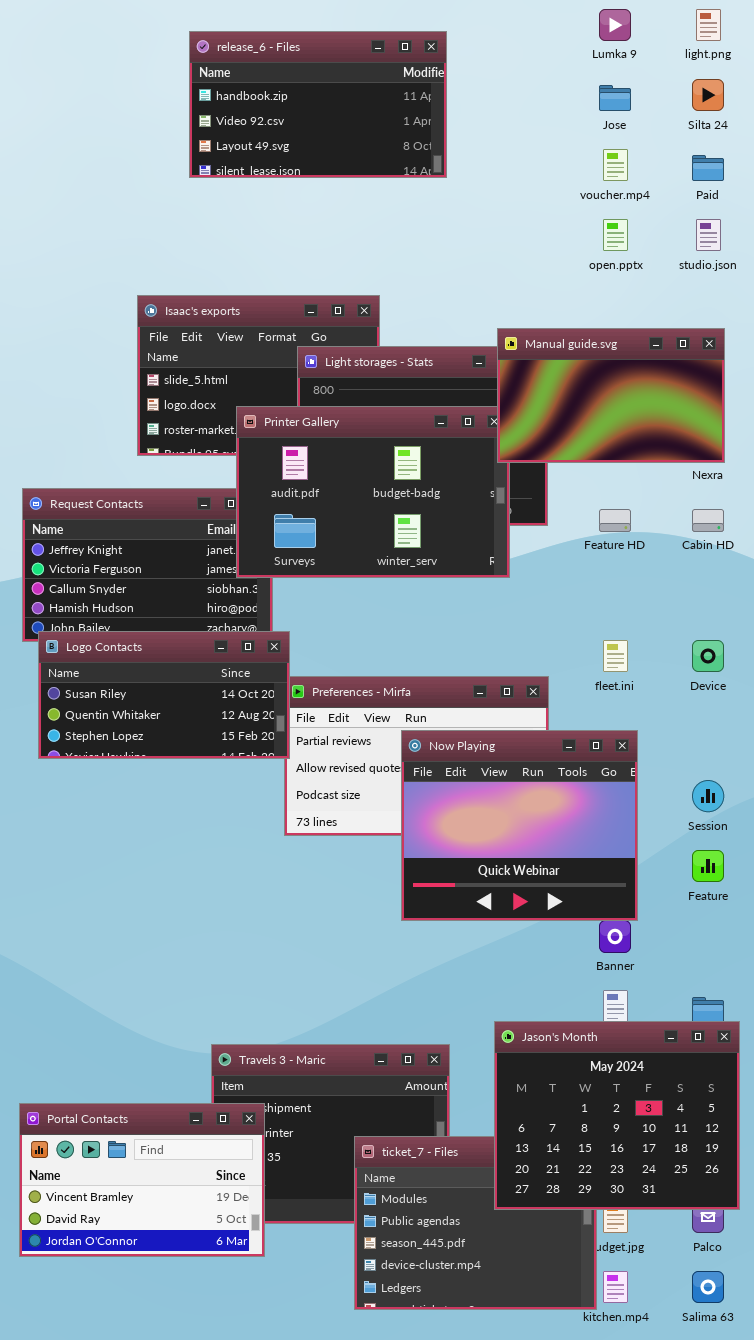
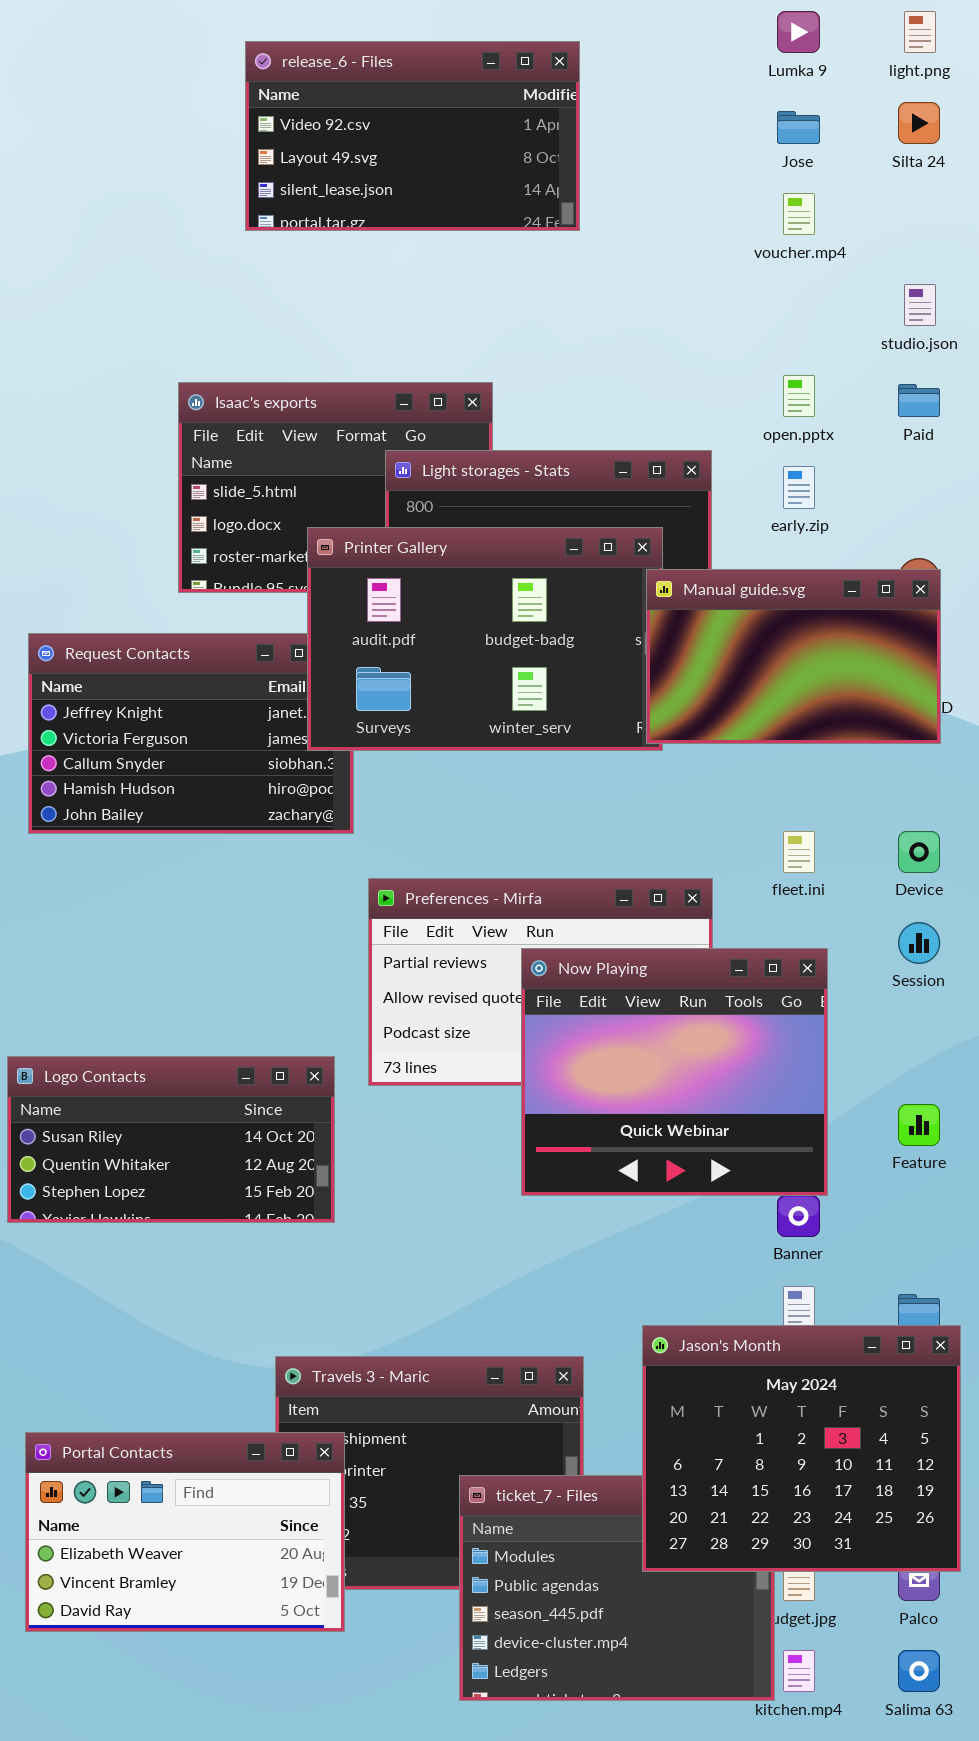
release_6 - Files: [189,31,447,178] -> [245,41,580,231], scrolled down 1 row
Paid: [692,155,724,181] -> [898,384,940,417], moved
open.pptx: [603,219,628,251] -> [783,375,815,417], moved
Manual guide.svg: [497,328,725,463] -> [646,569,941,744], moved
Logo Contacts: [38,631,290,759] -> [7,1056,335,1223], moved
Session: [692,780,724,812] -> [898,922,940,964], moved
Portal Contacts: [19,1103,265,1257] -> [25,1432,345,1632], scrolled up 1 row

